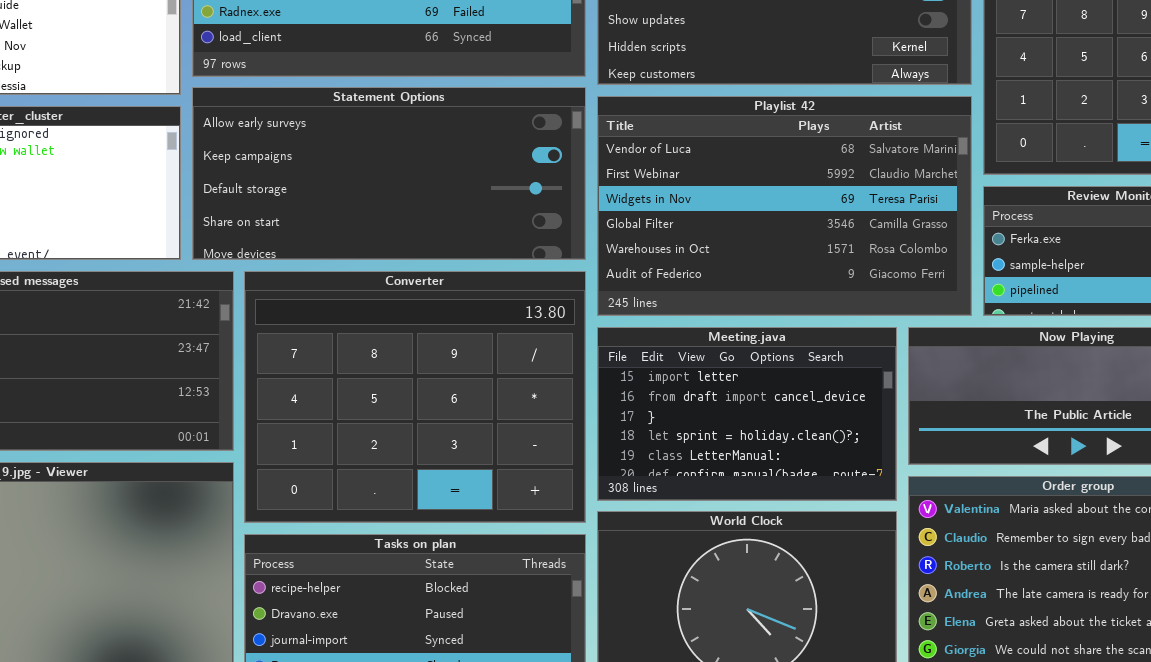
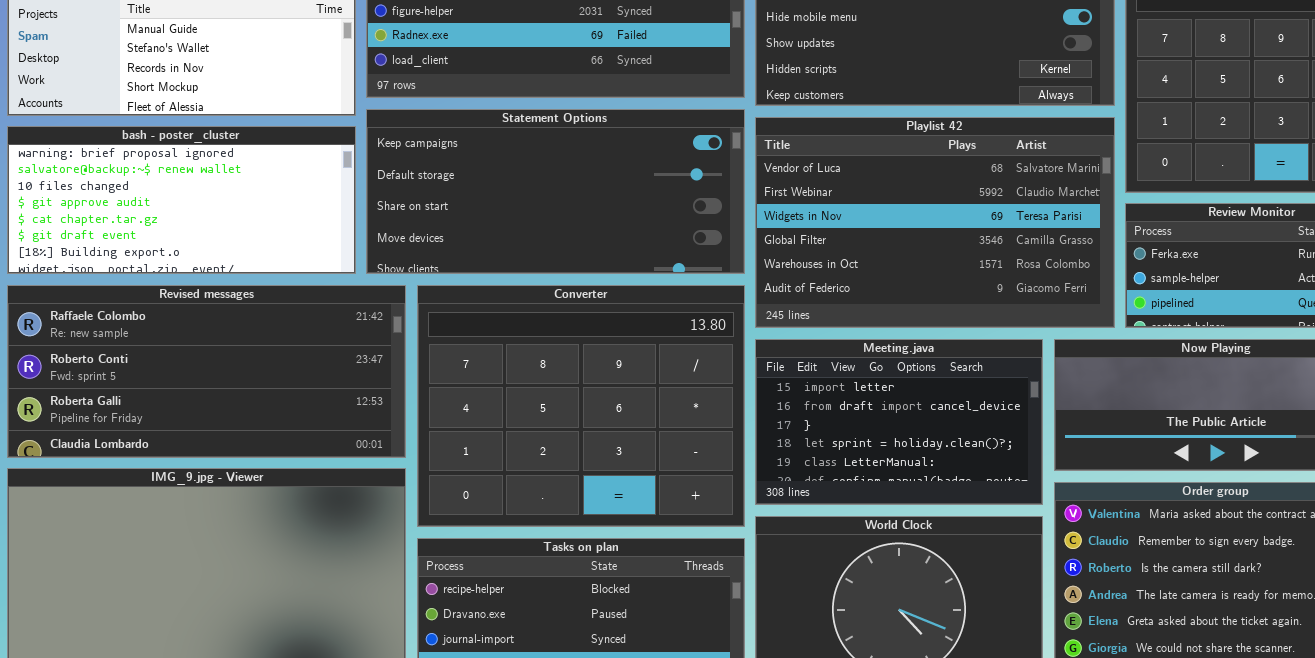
Statement Options: [192,87,586,260] -> [366,109,745,274], scrolled down 1 row

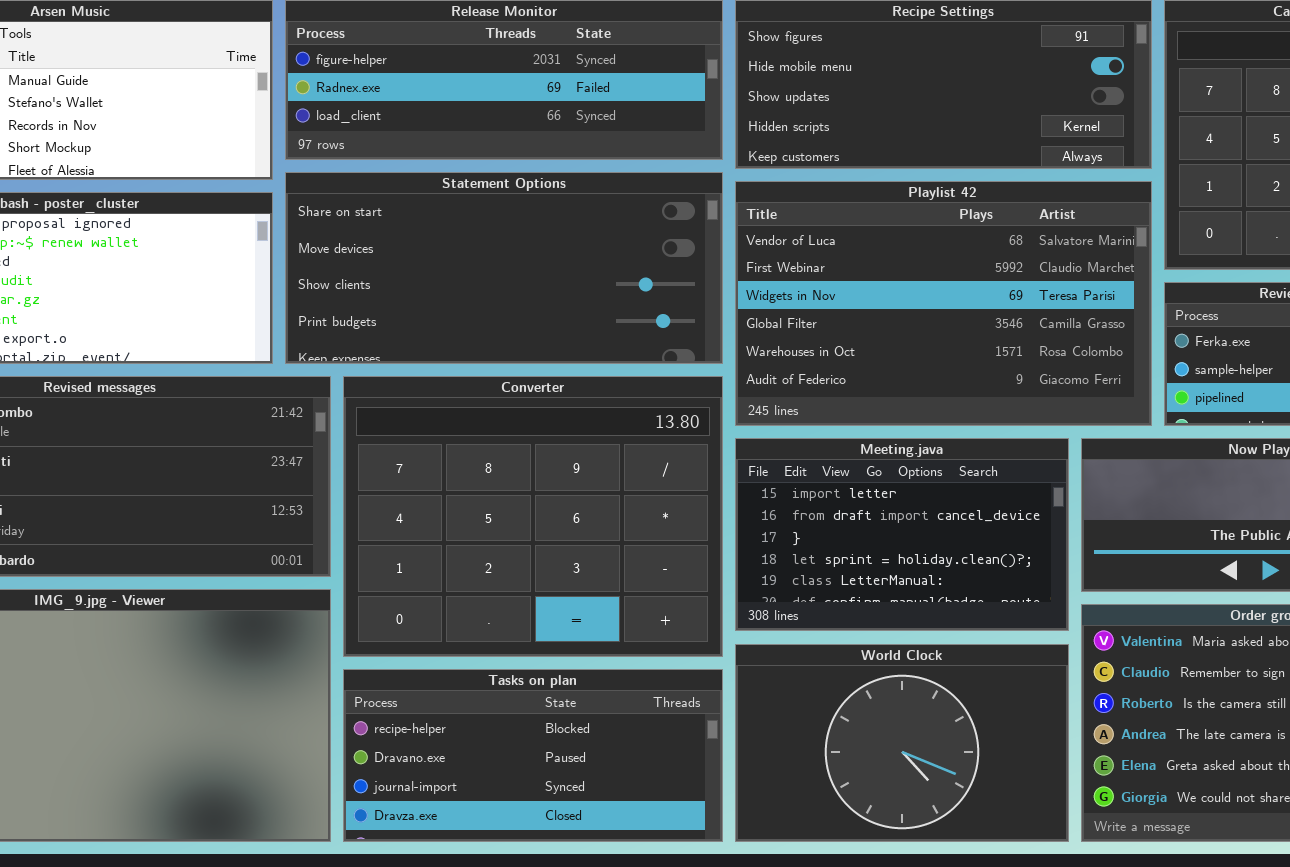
Statement Options: [366,109,745,274] -> [285,172,723,364], scrolled down 2 rows

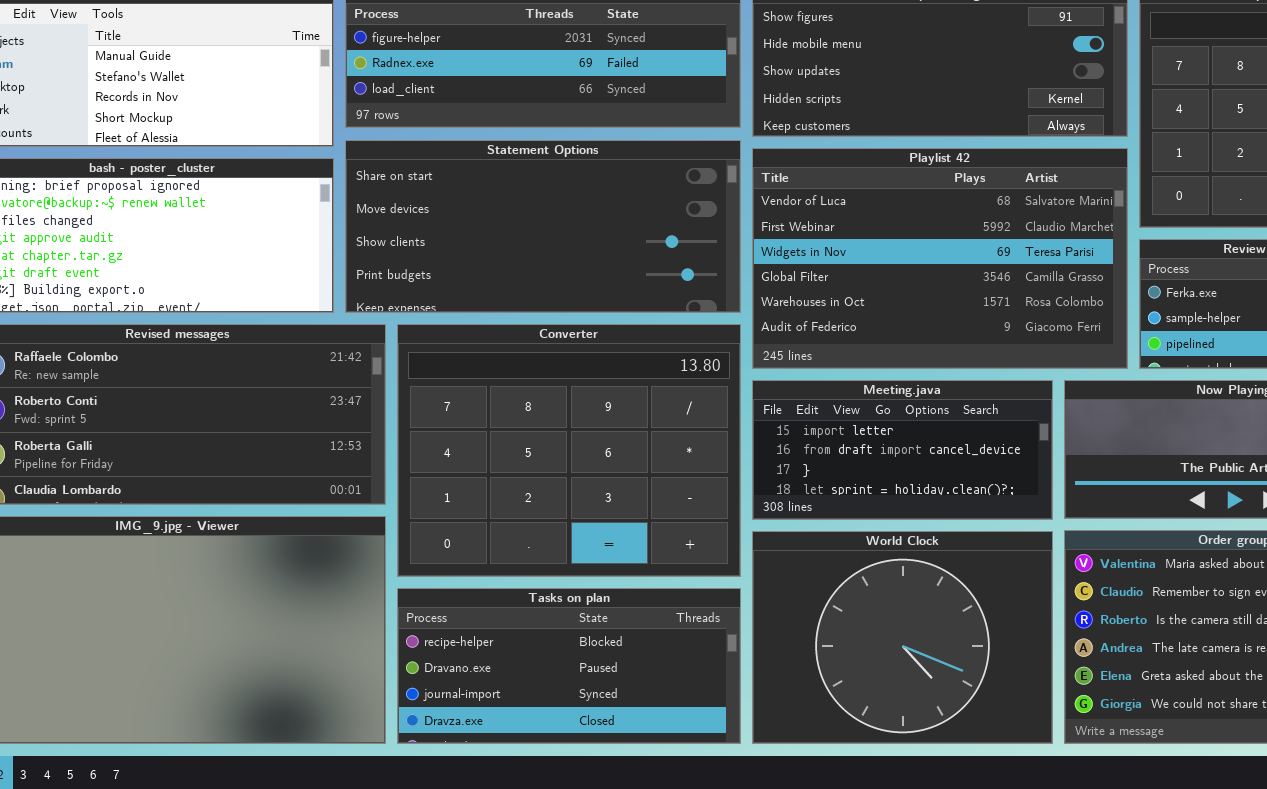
Meeting.java: [735,438,1069,631] -> [752,380,1053,520], resized
World Clock: [735,644,1069,842] -> [752,531,1053,744], resized

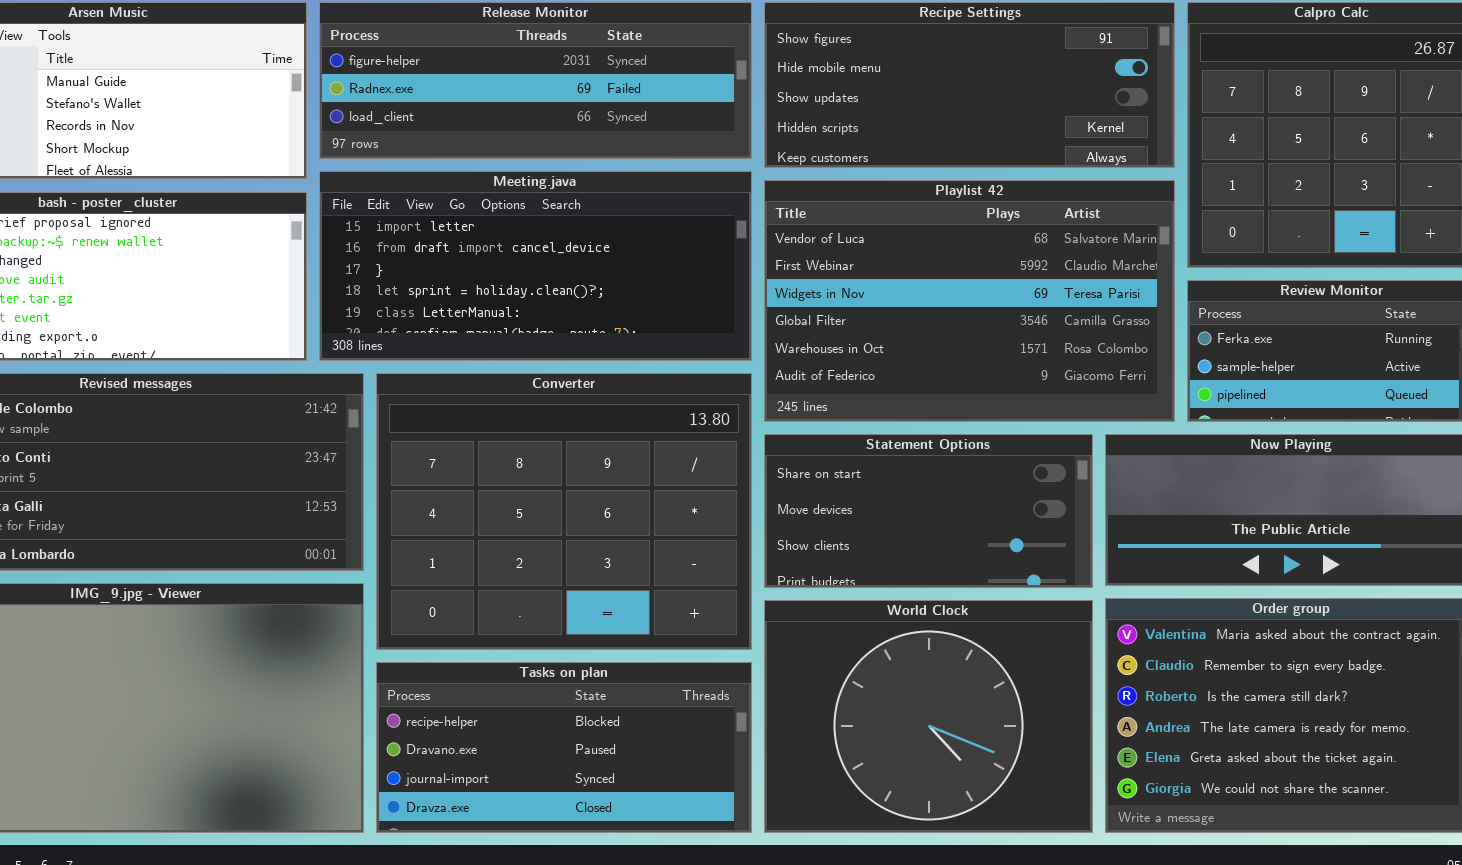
Statement Options: [345,140,741,313] -> [764,434,1093,588], moved, resized
Meeting.java: [752,380,1053,520] -> [319,171,752,361], moved, resized

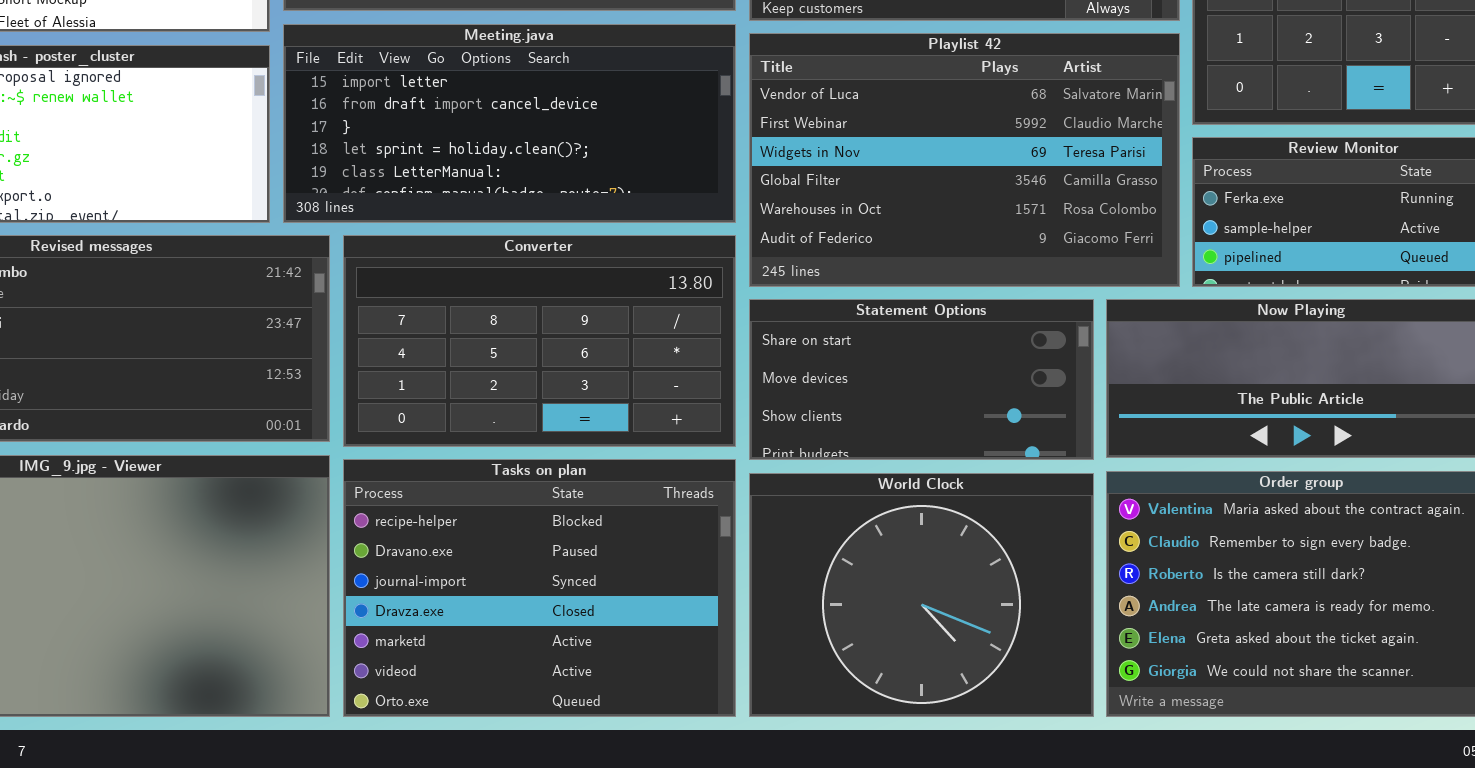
Converter: [376,373,752,650] -> [343,235,736,447], resized
Tasks on plan: [376,662,752,833] -> [343,459,736,717], resized

